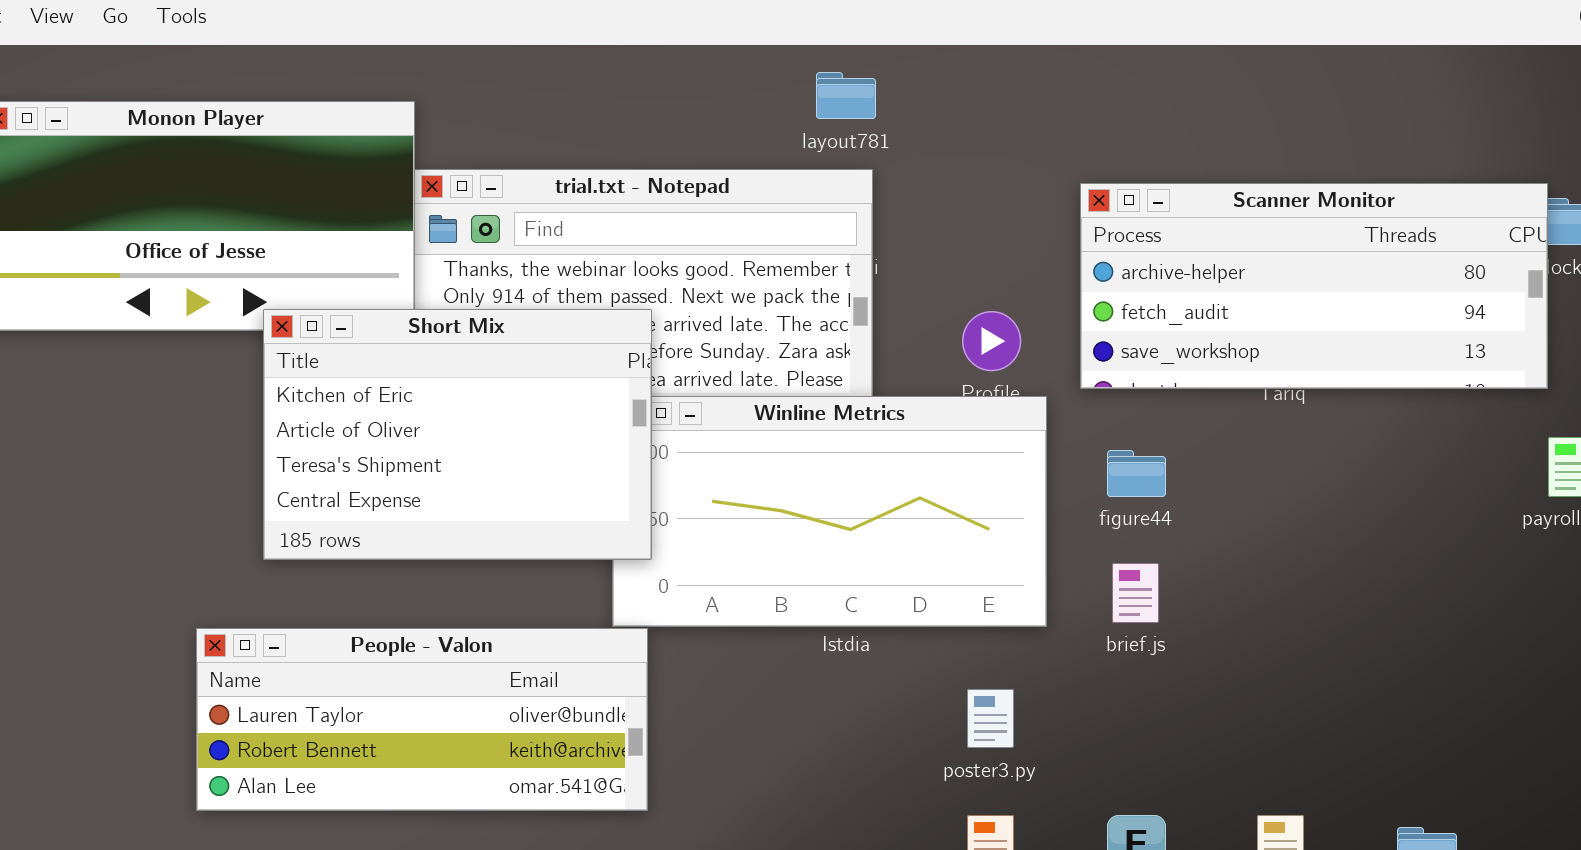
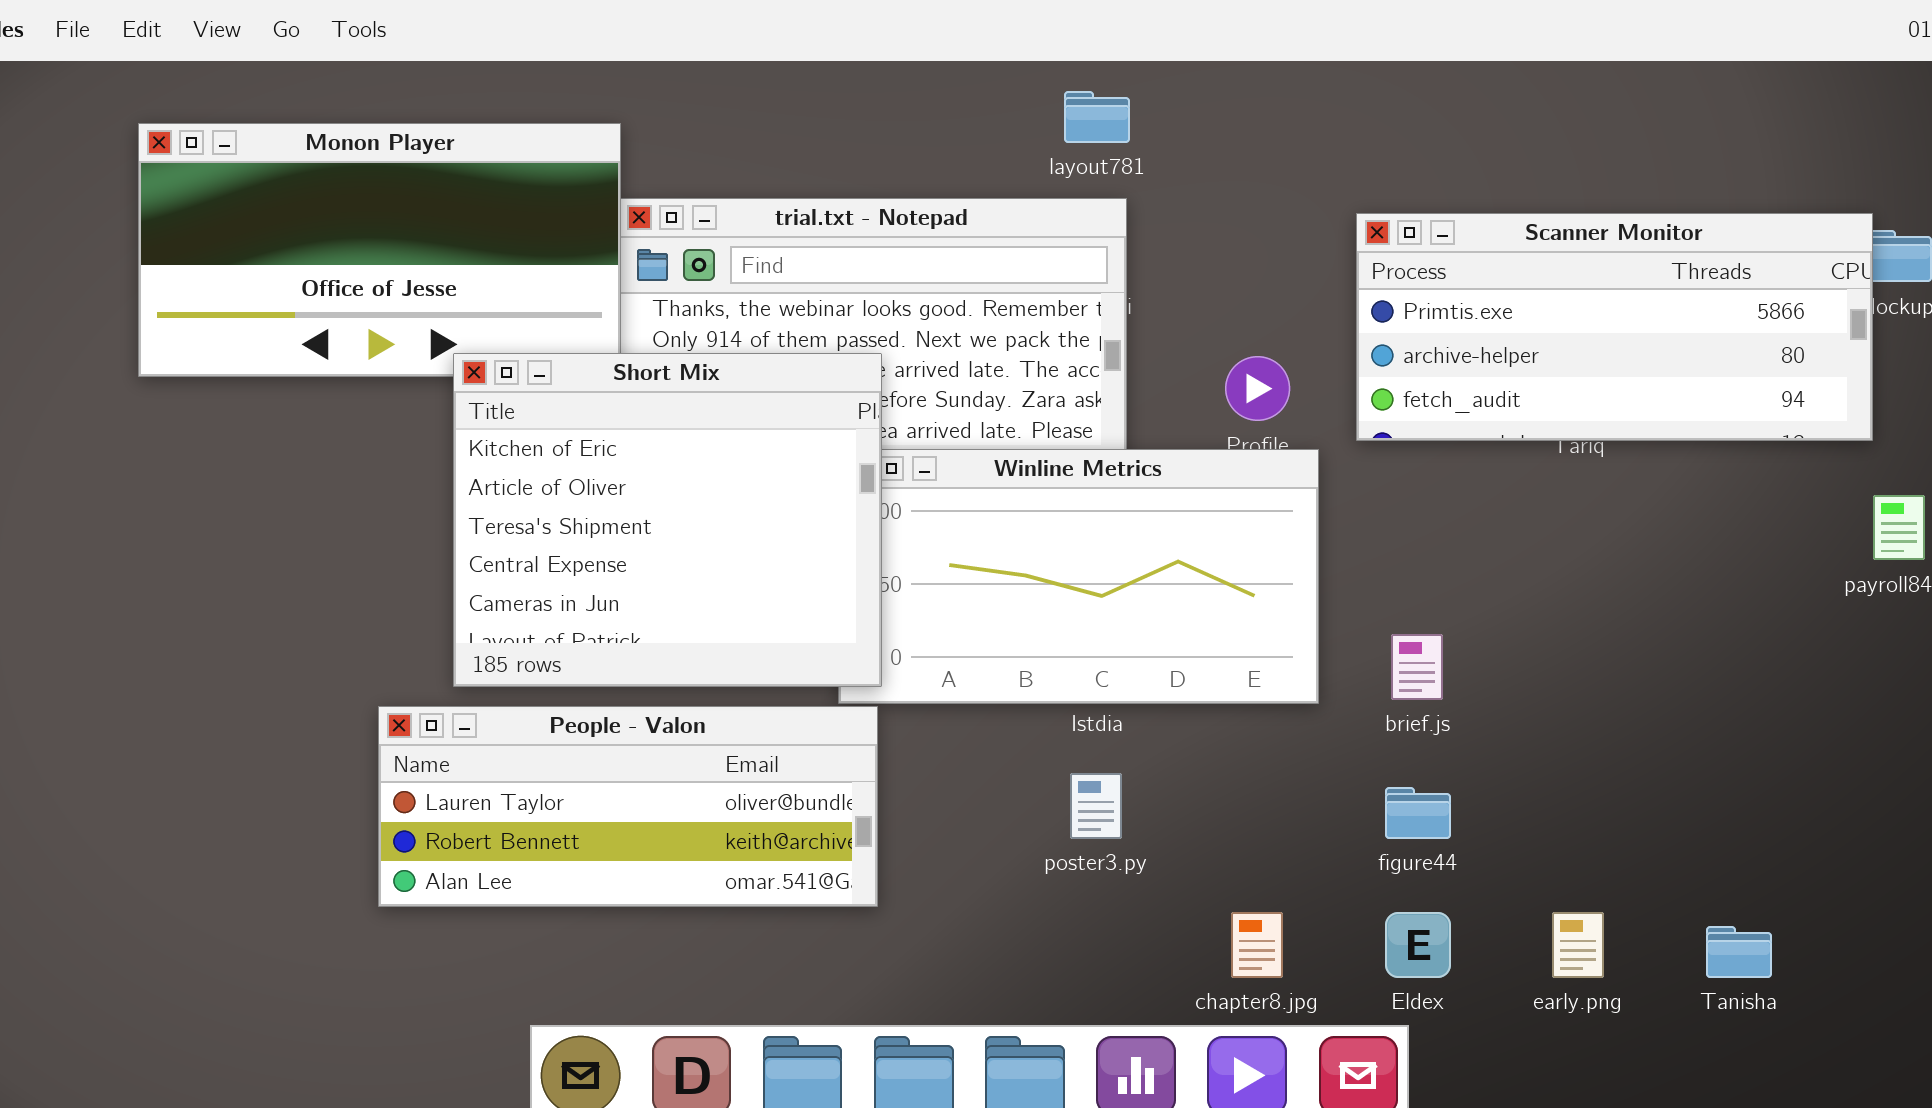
Scanner Monitor: [1080,183,1548,389] -> [1356,213,1873,441], scrolled up 1 row
Short Mix: [263,309,652,560] -> [453,353,882,687], resized
figure44: [1107,450,1166,497] -> [1385,787,1451,839], moved
poster3.py: [967,689,1014,748] -> [1070,773,1122,839], moved

